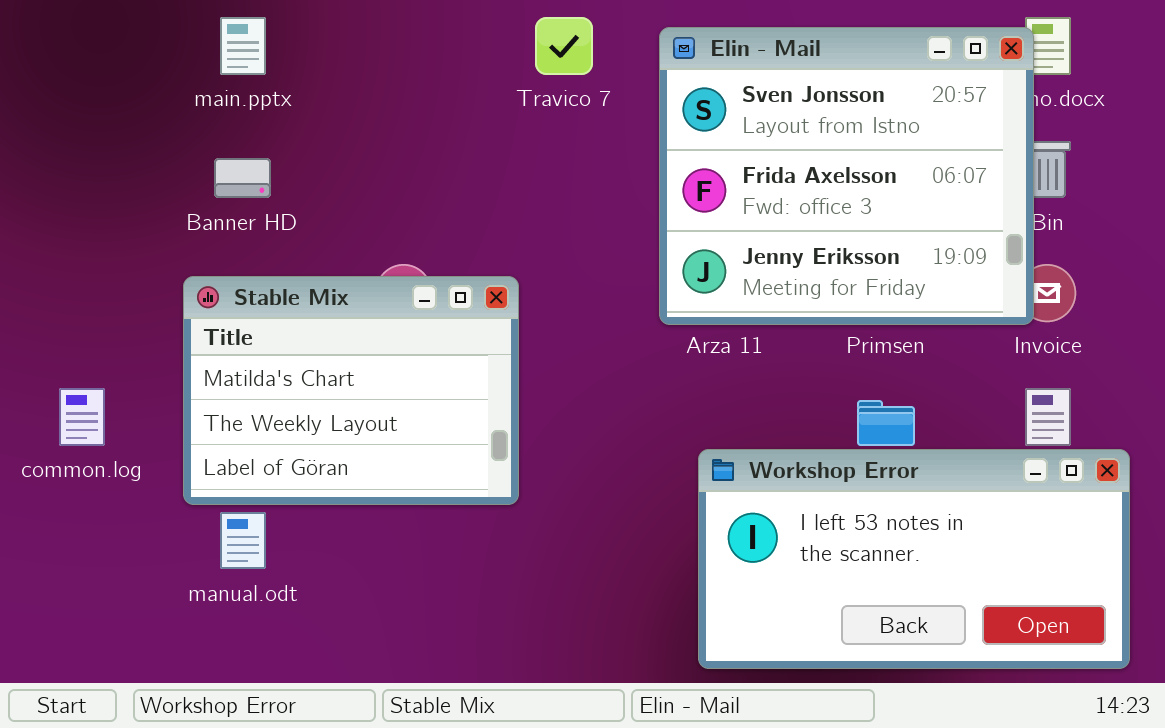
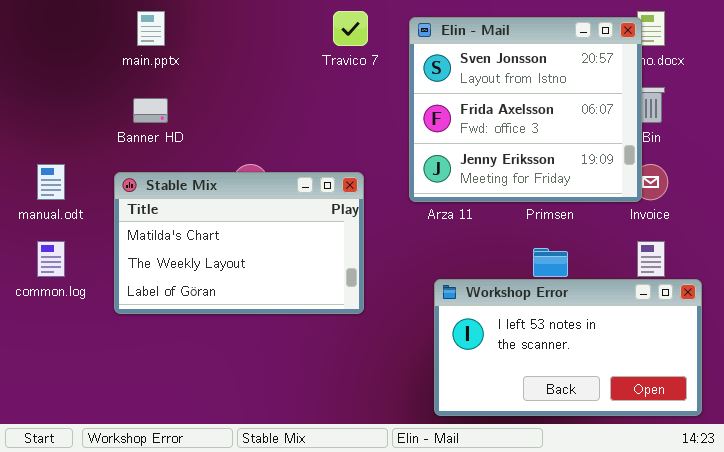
Stable Mix: [183,276,519,505] -> [114,172,364,314], resized
manual.odt: [220,512,266,569] -> [37,164,65,200], moved

